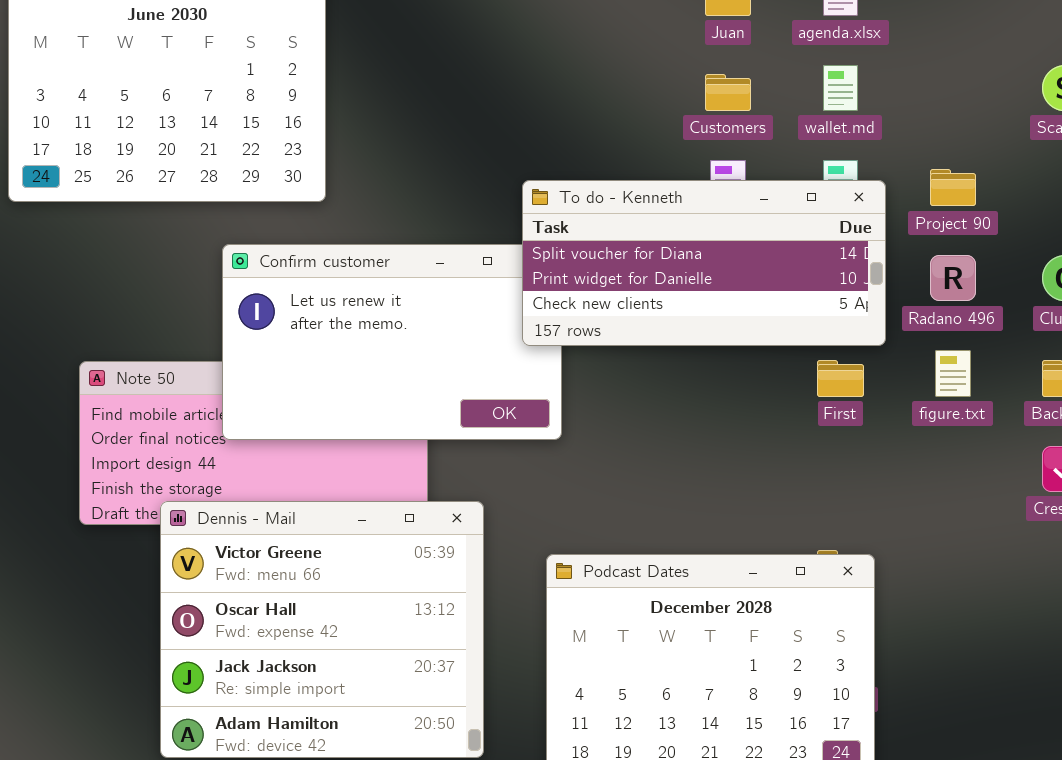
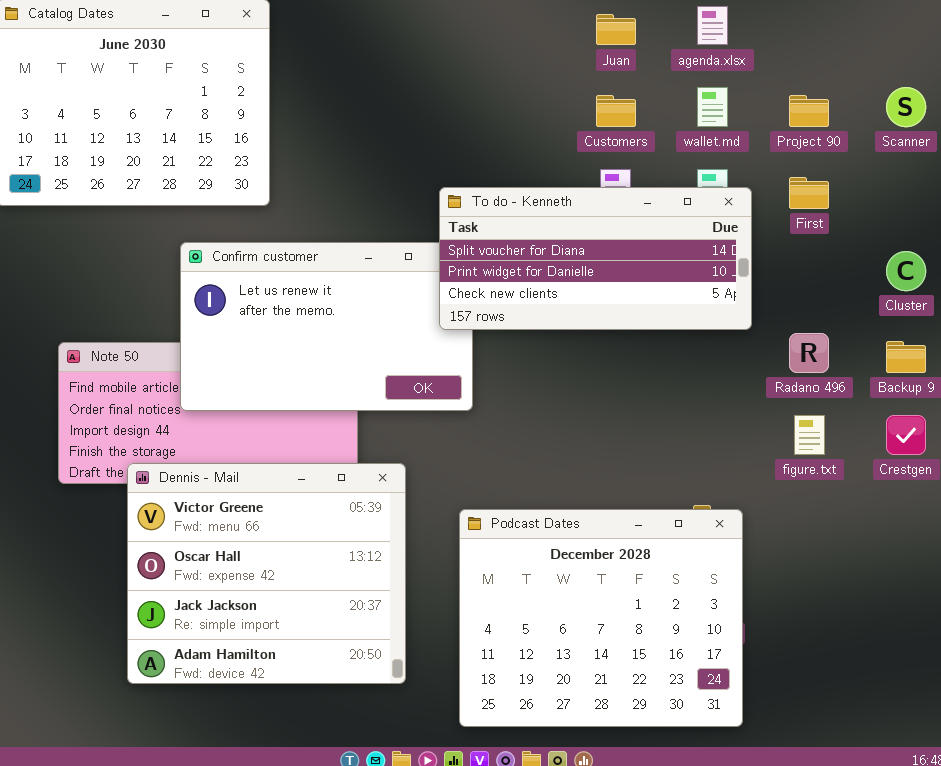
Project 90: [930,169,976,206] -> [789,95,829,127], moved
Radano 496: [930,255,976,301] -> [789,333,829,373], moved
figure.txt: [935,350,971,397] -> [794,415,825,455], moved
First: [817,360,864,397] -> [789,177,829,209], moved

